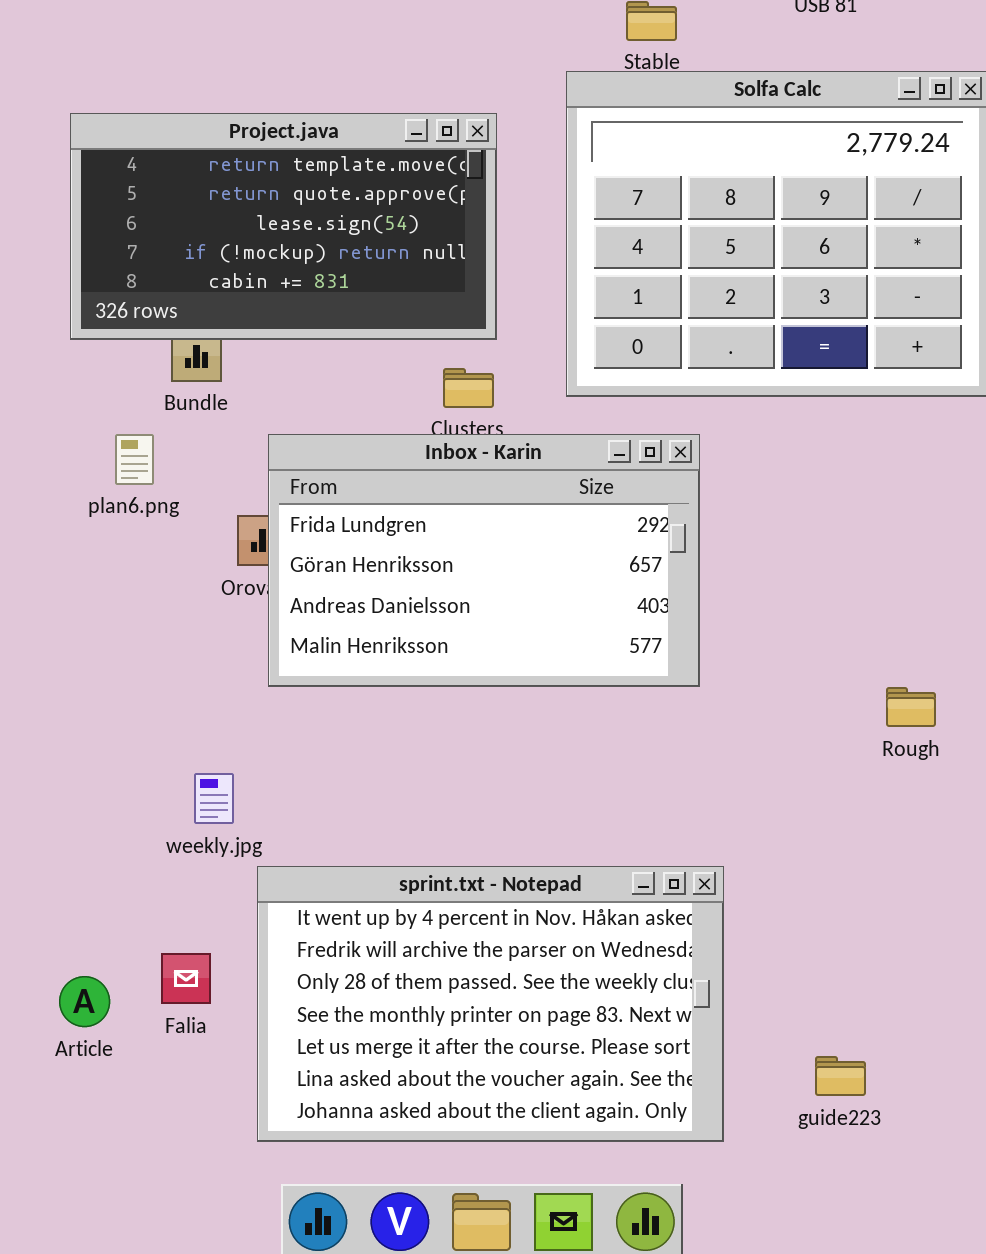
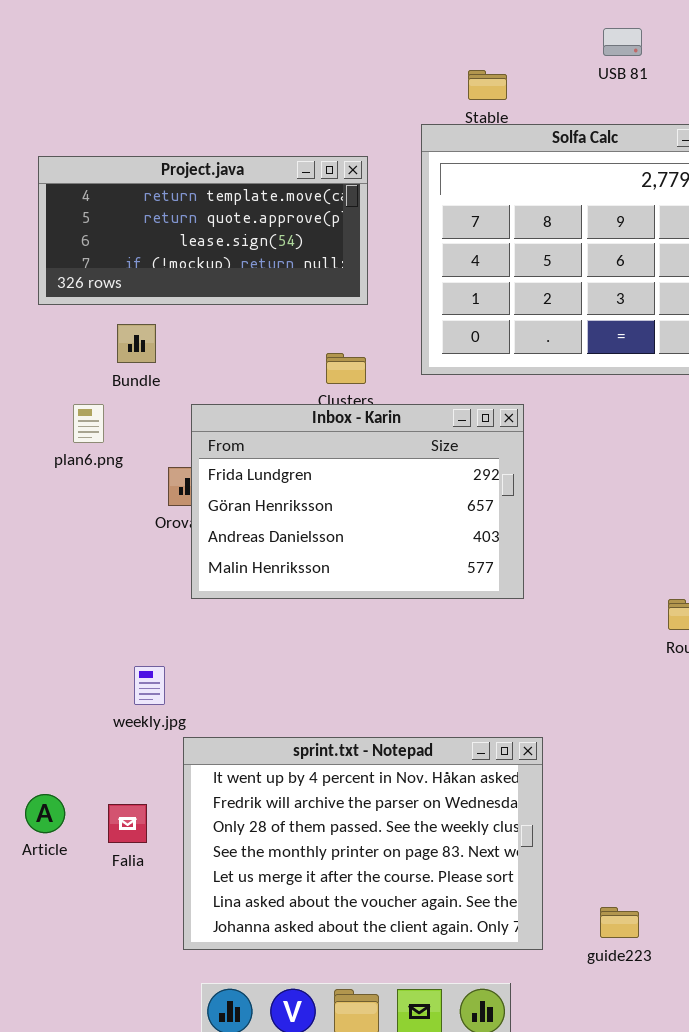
Project.java: [70,113,497,340] -> [38,156,368,305], resized
Article: [59,976,110,1027] -> [25,794,65,833], moved
guide223: [815,1056,866,1096] -> [600,907,639,938], moved

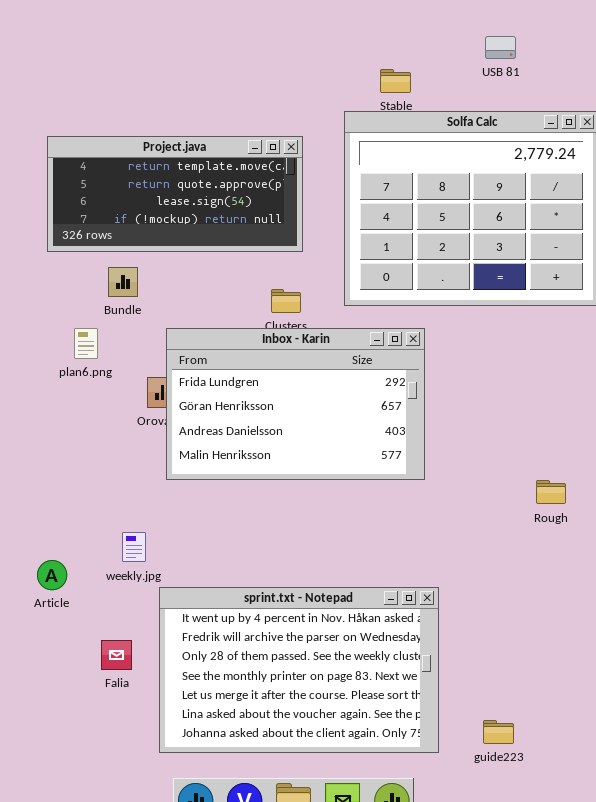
Article: [25,794,65,833] -> [37,560,67,590], moved

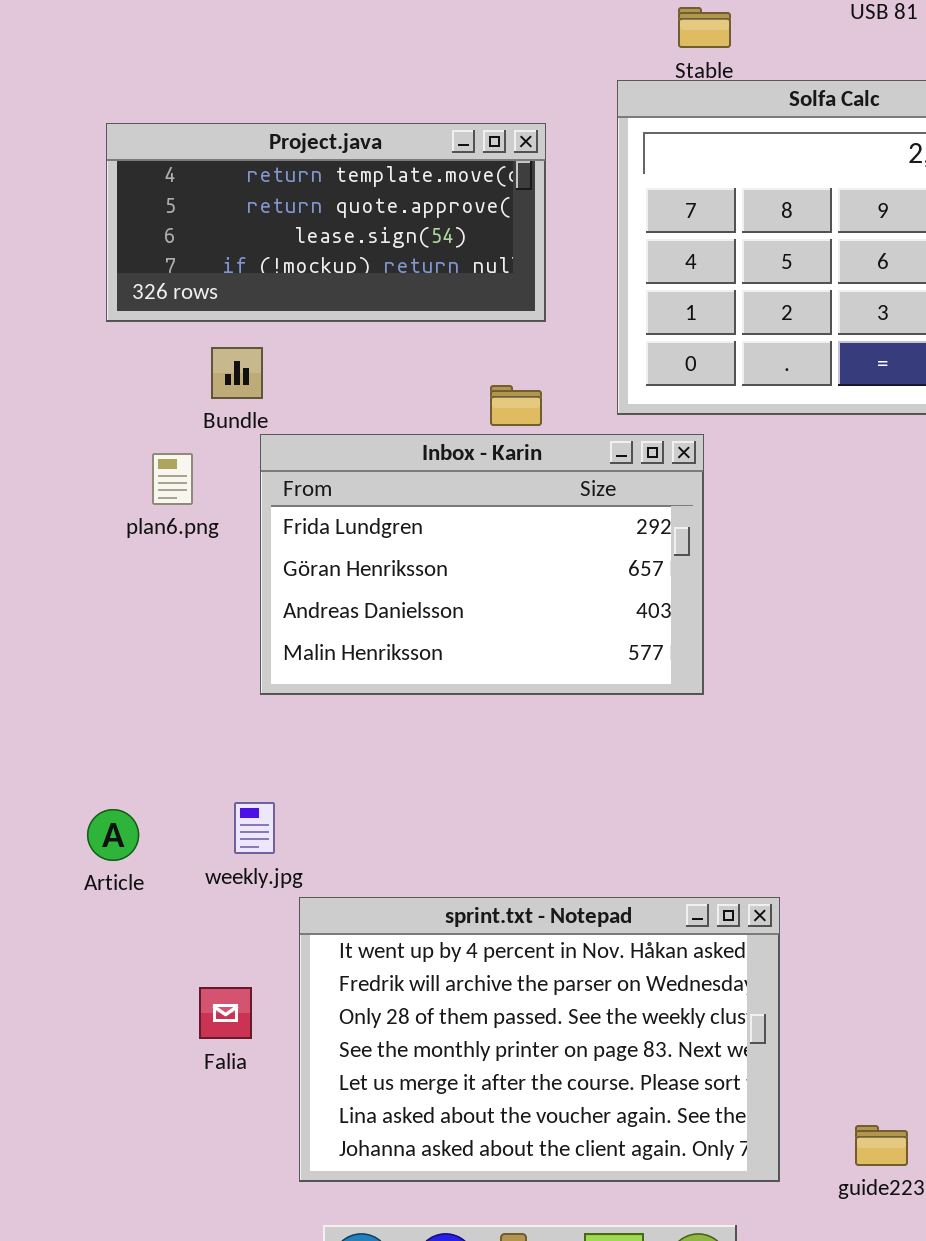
Inbox - Karin: [166,328,425,480] -> [260,434,704,695], moved
Article: [37,560,67,590] -> [87,809,139,861], moved

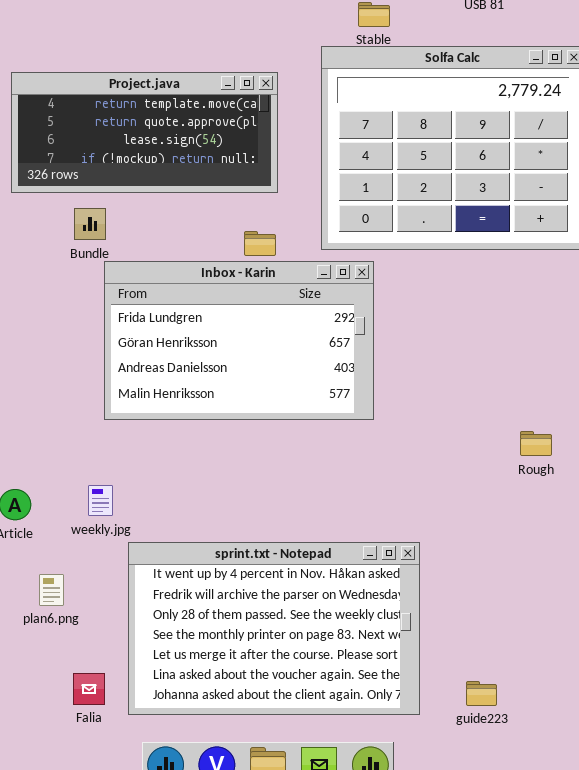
plan6.png: [152,453,193,505] -> [39,574,64,606], moved
Falia: [199,987,252,1039] -> [73,673,105,705], moved

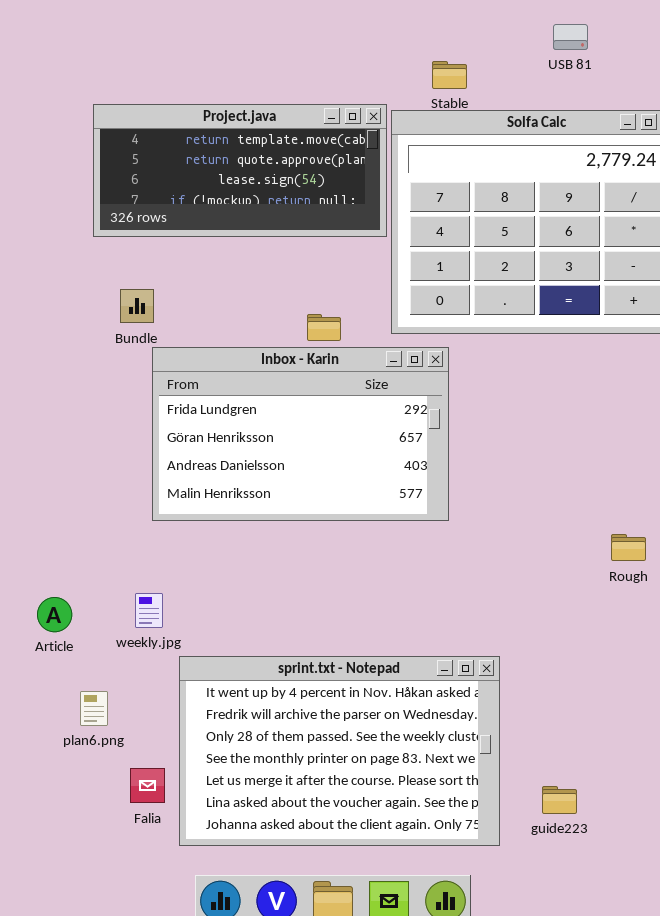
Project.java: [11,72,278,193] -> [93,104,387,237], moved
Falia: [73,673,105,705] -> [130,768,165,803], moved
guide223: [466,681,497,706] -> [542,786,577,814], moved

